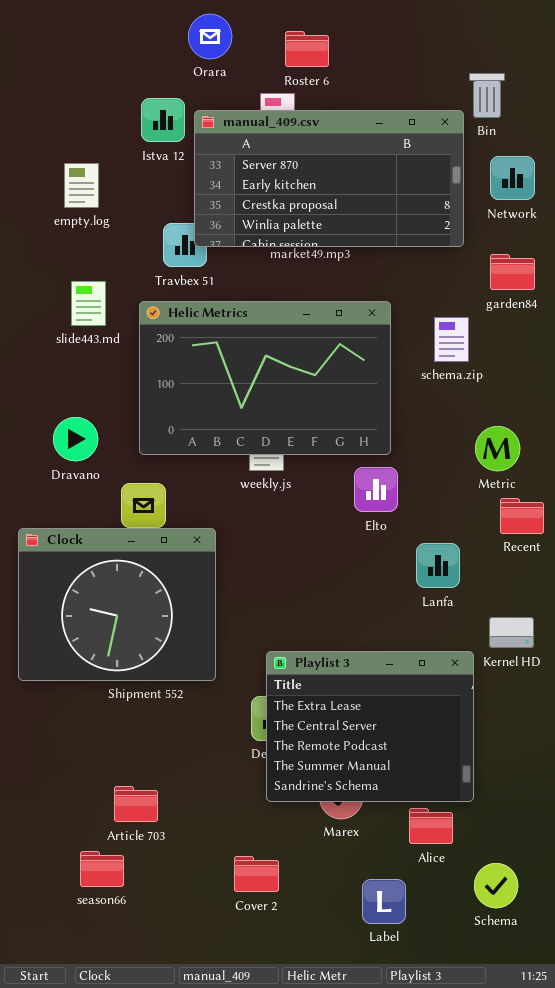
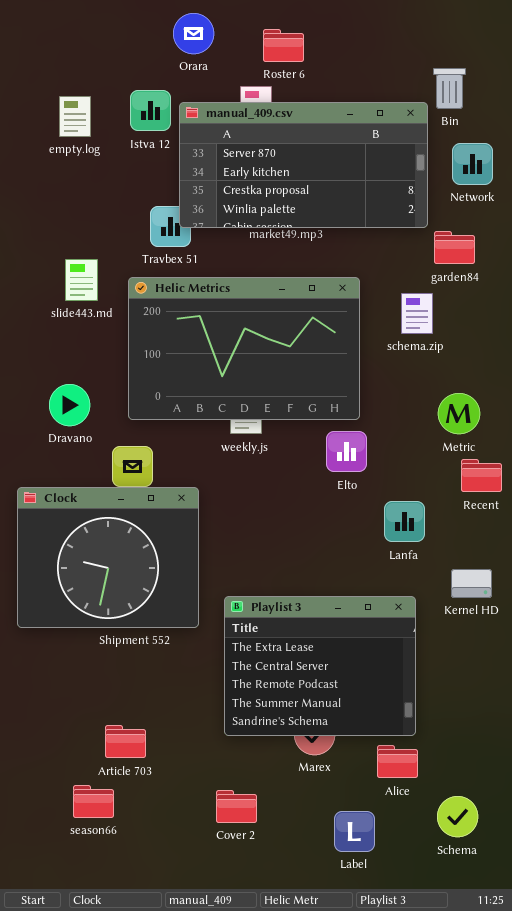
empty.log: [64,163,99,208] -> [59,96,91,137], moved
garden84: [490,254,535,290] -> [434,231,475,264], moved
Playlist 3: [266,651,474,802] -> [224,596,416,736], moved

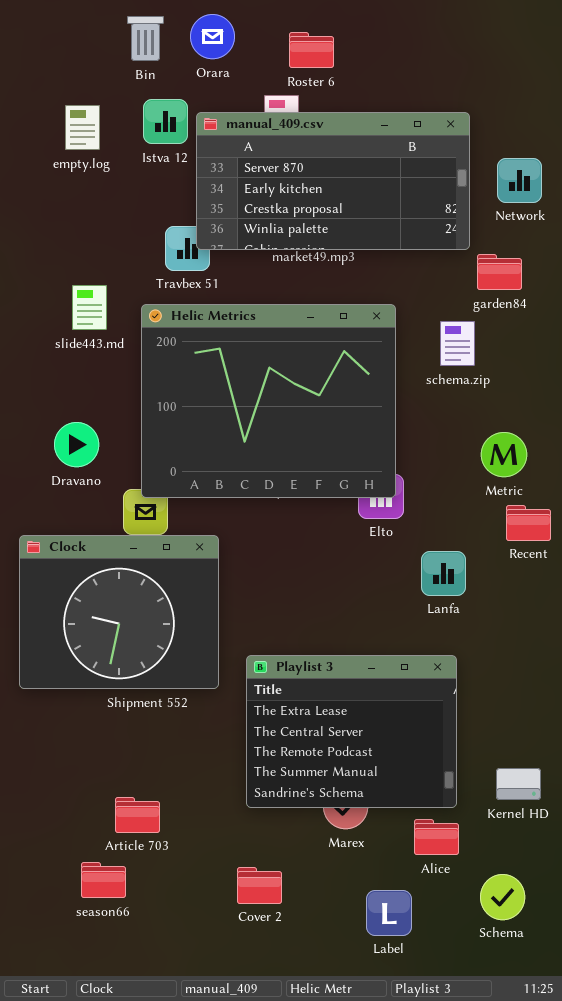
Bin: [433,68,466,109] -> [127,16,164,61], moved
Helic Metrics: [128,277,360,420] -> [141,304,396,498], resized
Kernel HD: [451,569,492,598] -> [496,768,541,800], moved

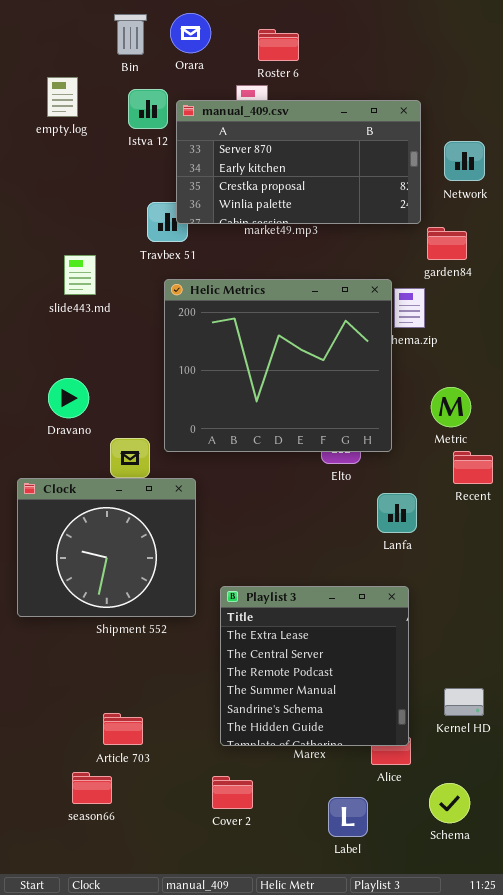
empty.log: [65,105,100,150] -> [47,77,78,117], moved
Helic Metrics: [141,304,396,498] -> [164,279,392,452], moved
Playlist 3: [246,655,457,808] -> [220,586,409,746], resized

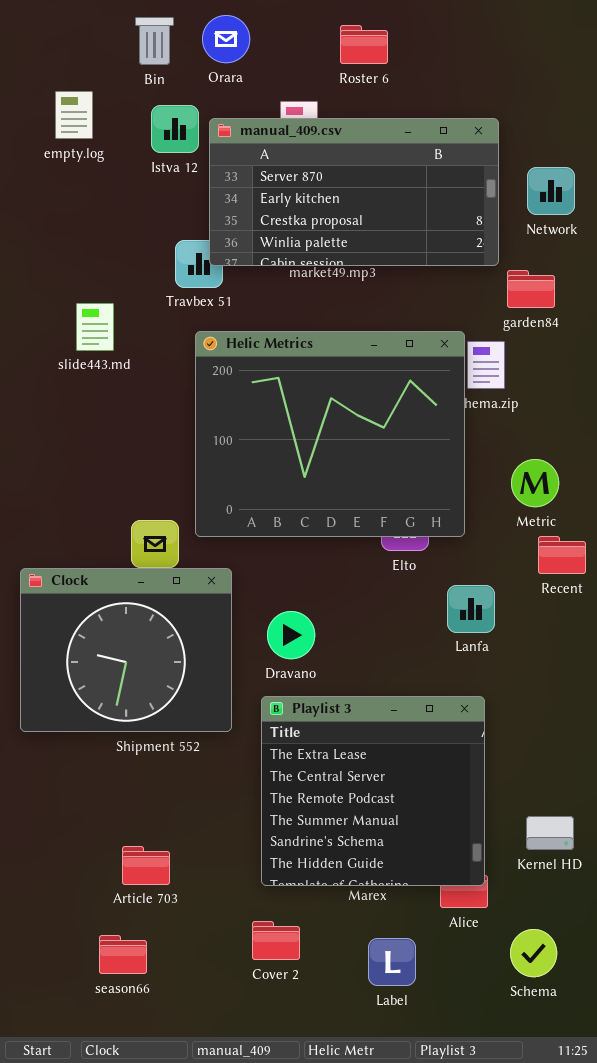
Roster 6: [258,29,299,61] -> [340,25,388,64], moved
Dravano: [48,378,89,418] -> [267,611,315,659], moved
season66: [72,772,112,804] -> [99,935,147,974], moved
Label: [328,797,368,837] -> [368,938,416,986], moved

